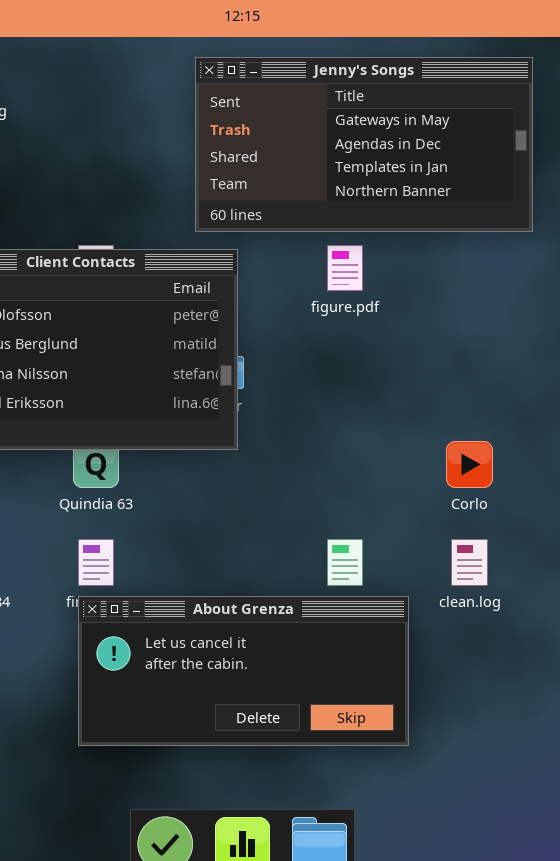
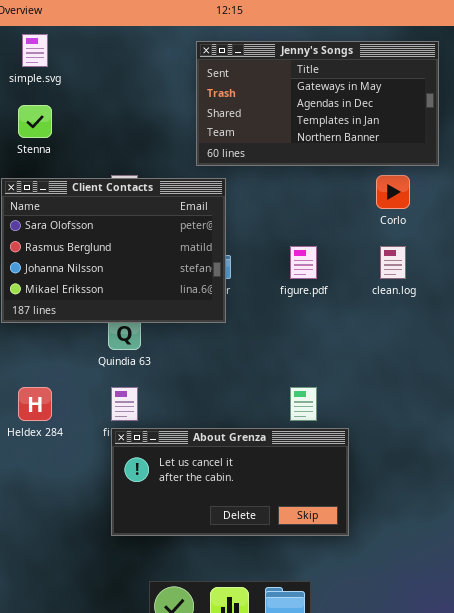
figure.pdf: [327,245,363,291] -> [290,246,317,279], moved
Corlo: [446,441,493,488] -> [376,175,410,209], moved
clean.log: [451,539,488,586] -> [380,246,406,279], moved

